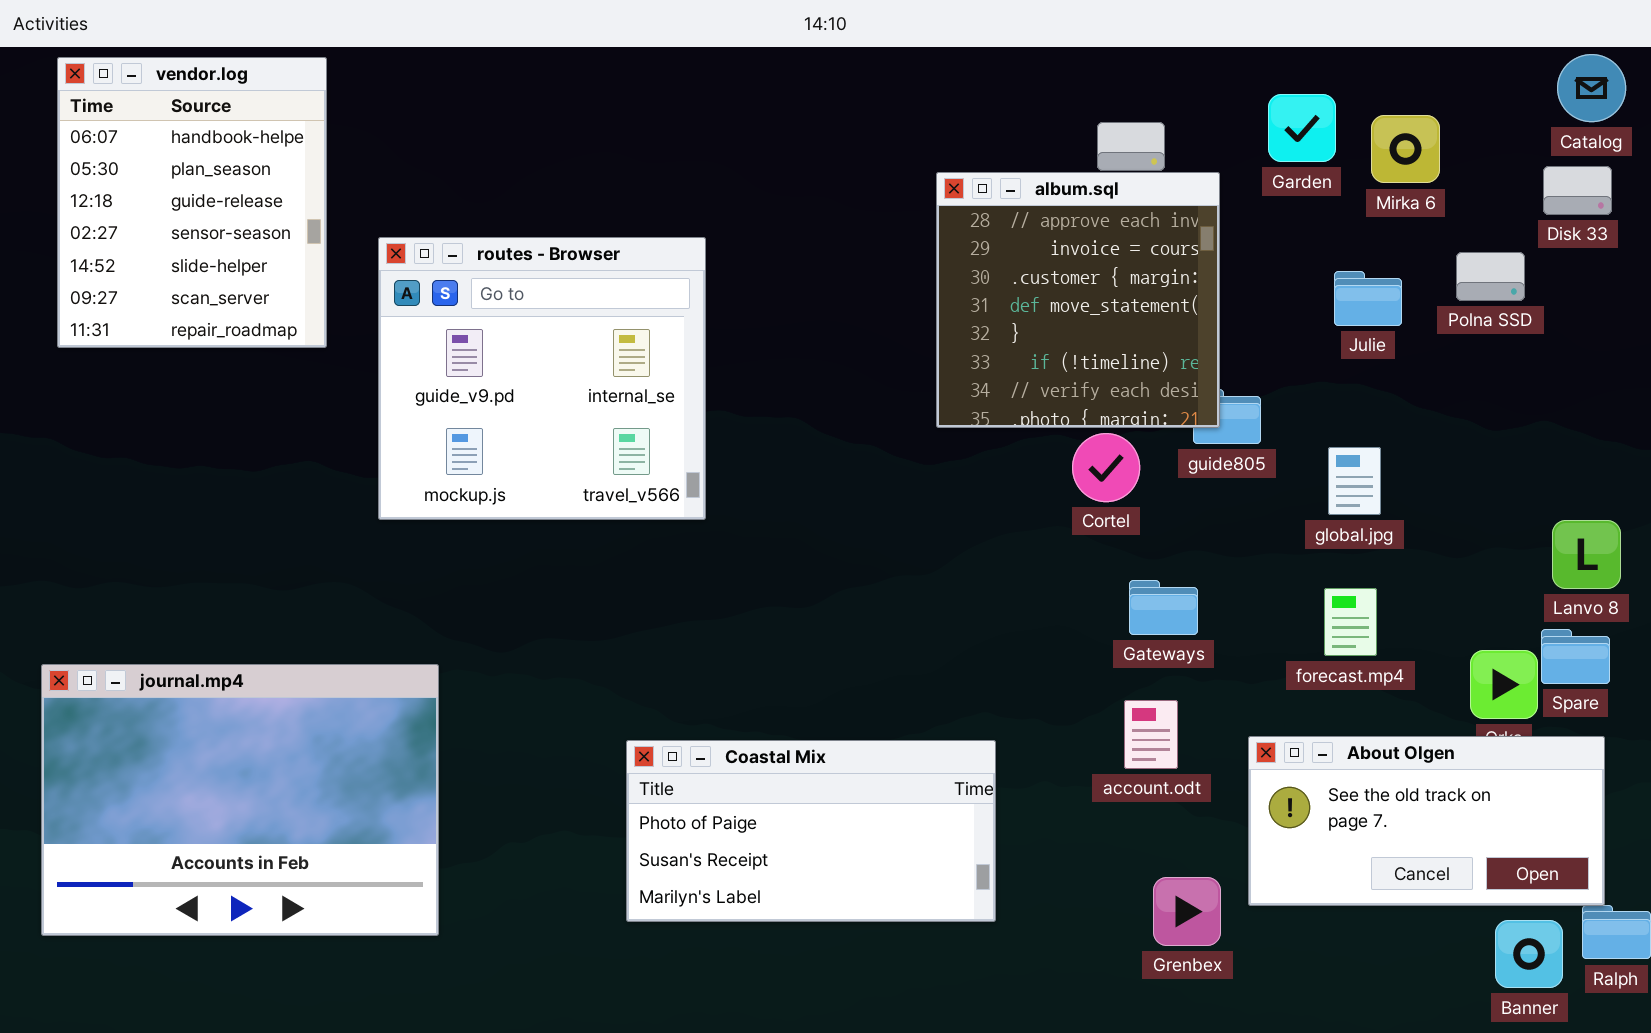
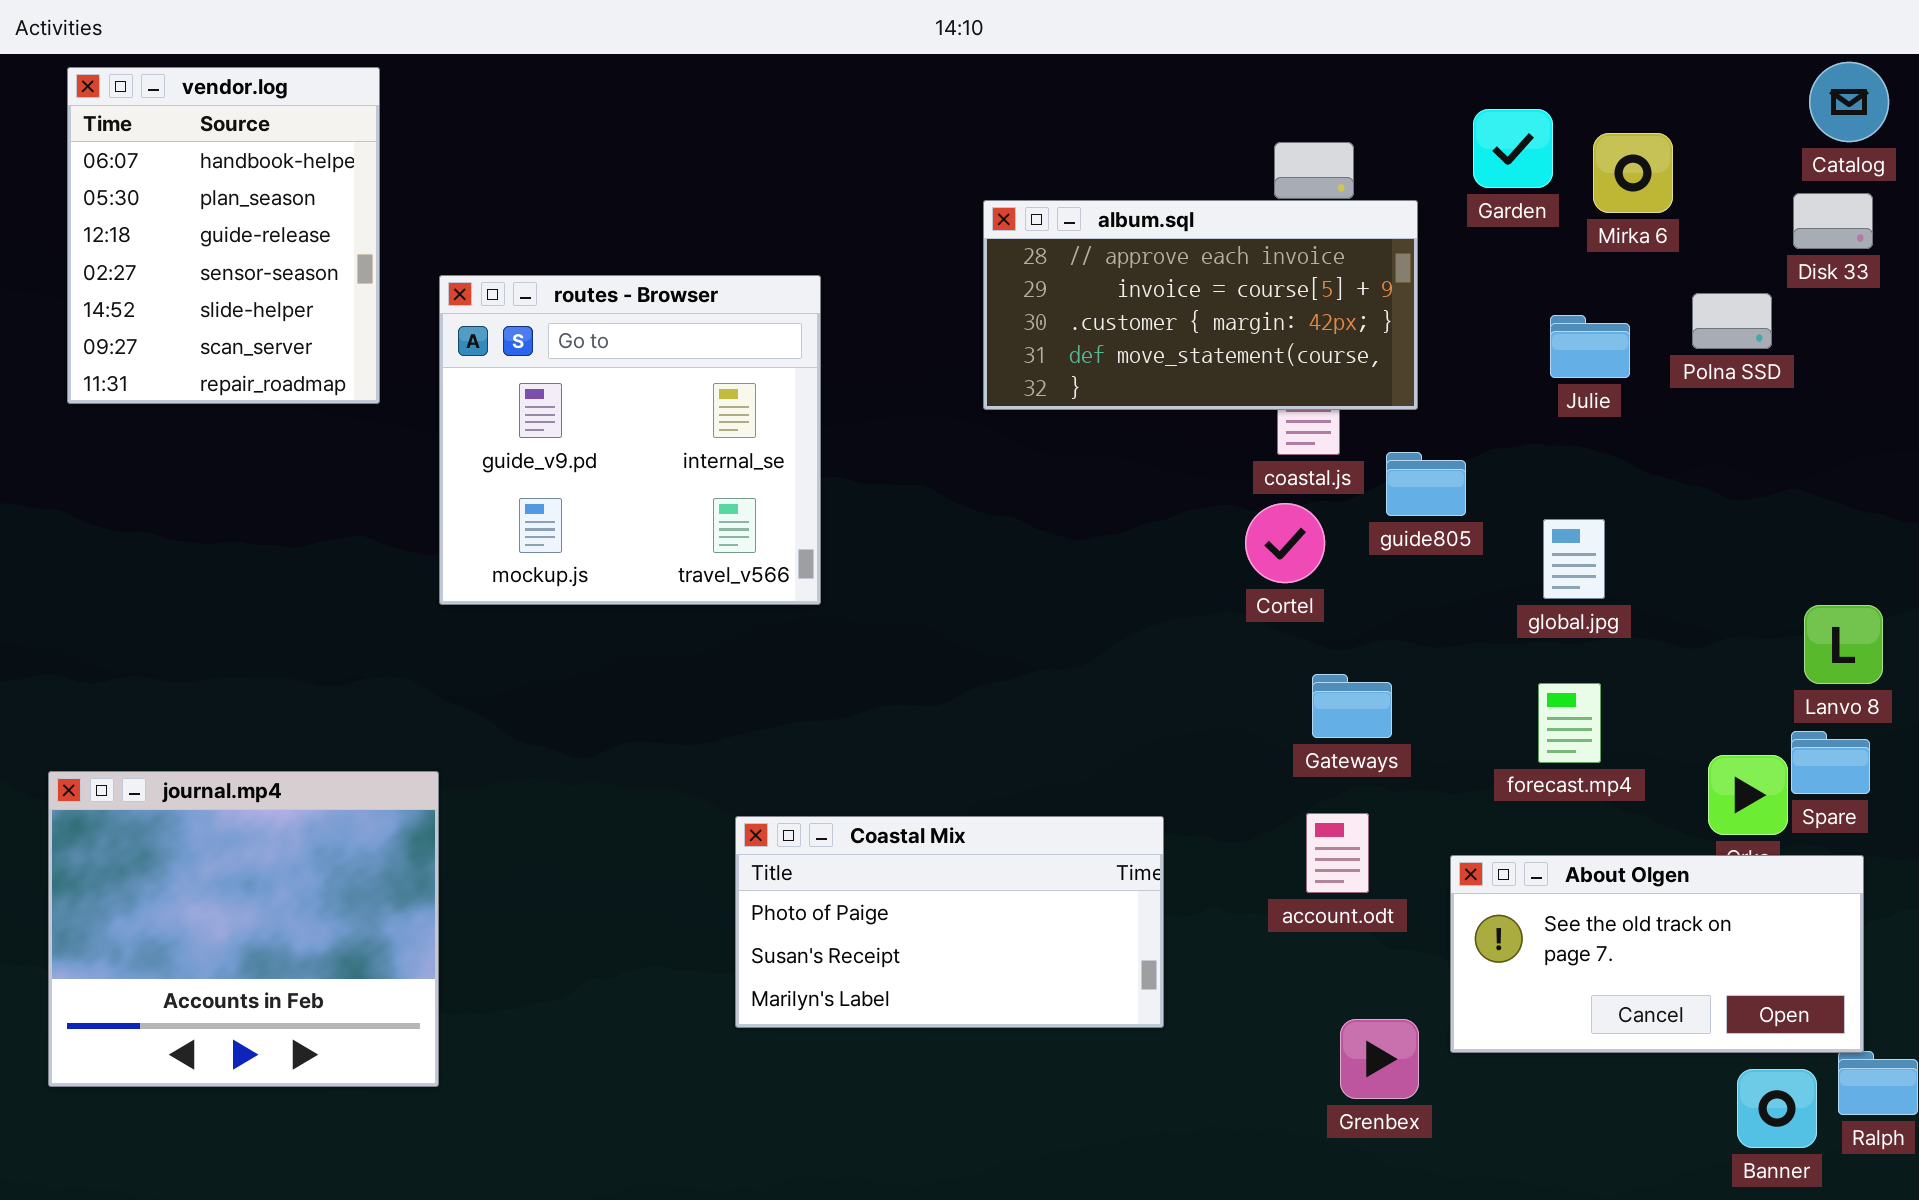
album.sql: [936,172,1220,428] -> [983,200,1418,410], resized
journal.mp4: [41,664,439,936] -> [48,771,439,1087], resized
Coastal Mix: [626,740,996,922] -> [735,816,1164,1028], moved

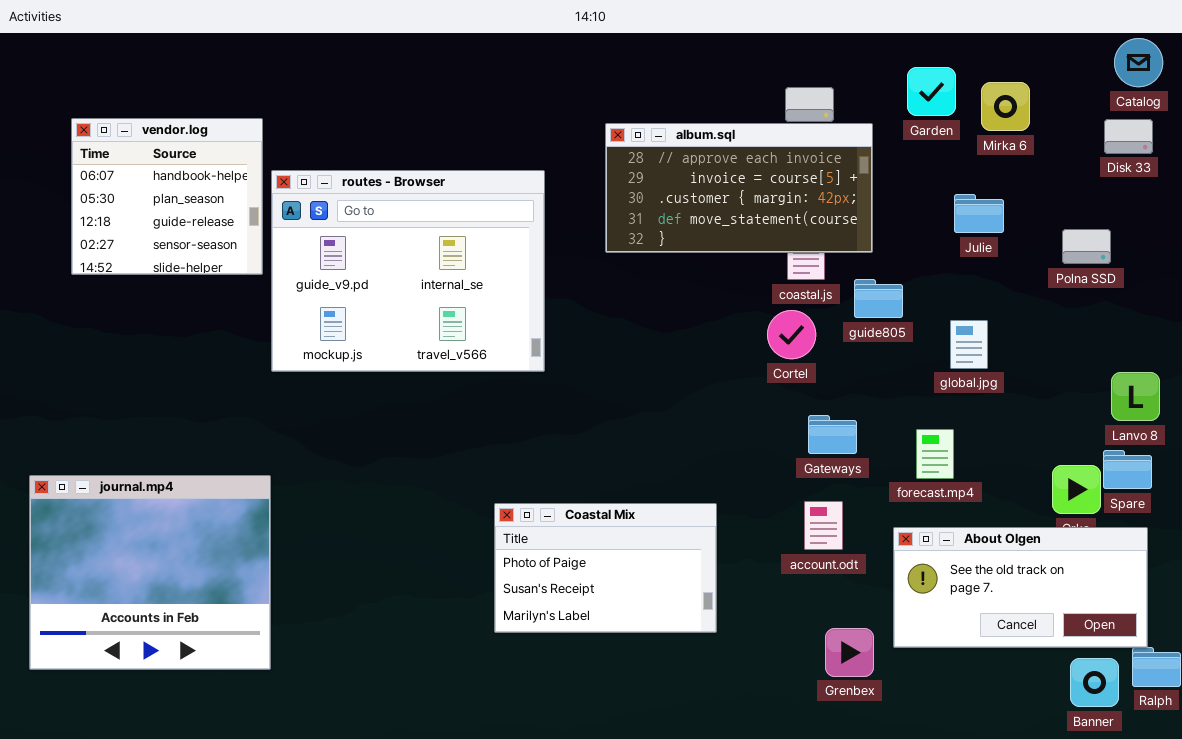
vendor.log: [67,67,380,404] -> [71,118,263,275], moved, resized
routes - Browser: [439,275,821,605] -> [271,170,545,372], resized
Polna SSD: [1692,293,1772,349] -> [1062,229,1111,264], moved
forecast.mp4: [1538,683,1601,763] -> [916,429,954,479], moved
Coastal Mix: [735,816,1164,1028] -> [494,503,717,633], resized

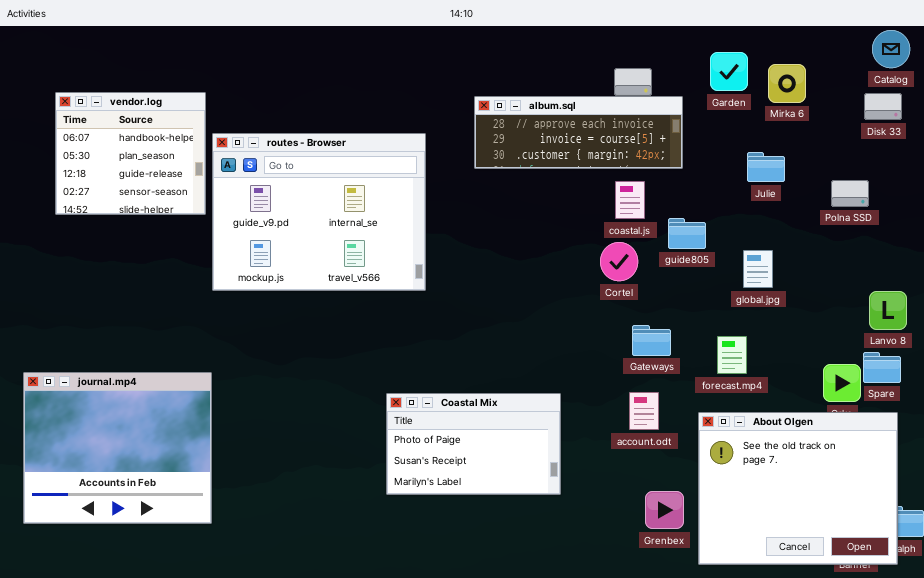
album.sql: [605,123,873,253] -> [474,96,683,169], resized
About Olgen: [893,527,1148,648] -> [698,412,898,565], resized

